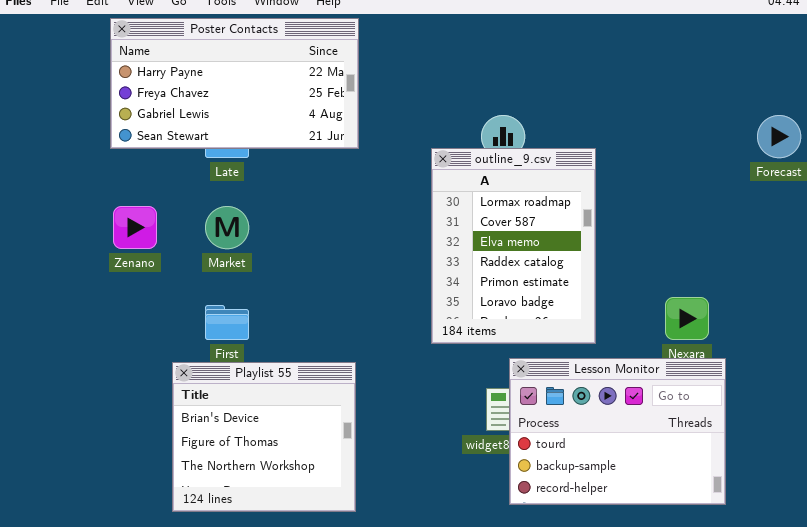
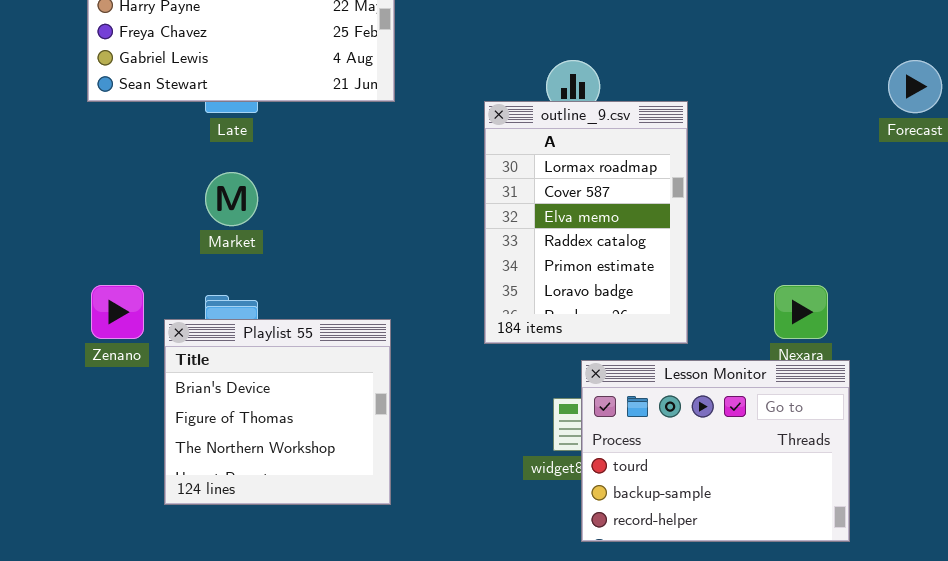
Zenano: [113,206,157,249] -> [91,285,144,339], moved
Playlist 55: [172,362,356,512] -> [164,319,391,505], moved

